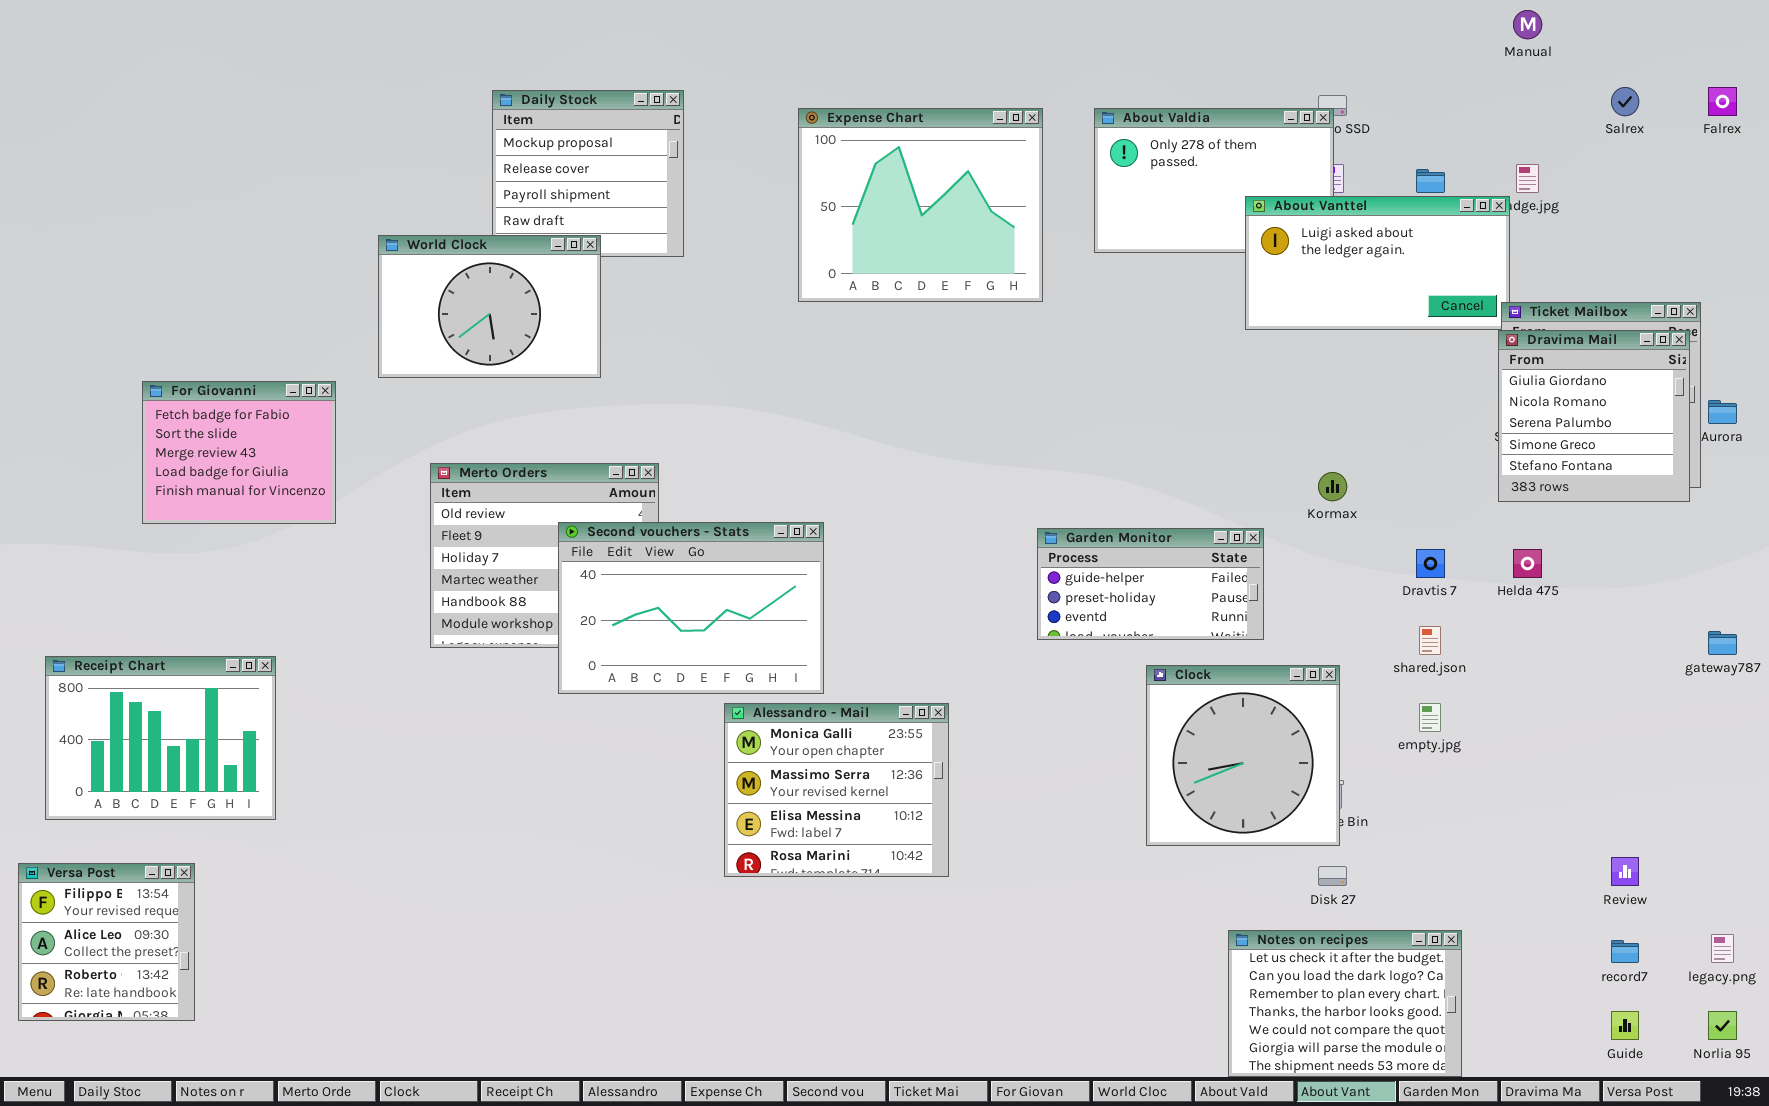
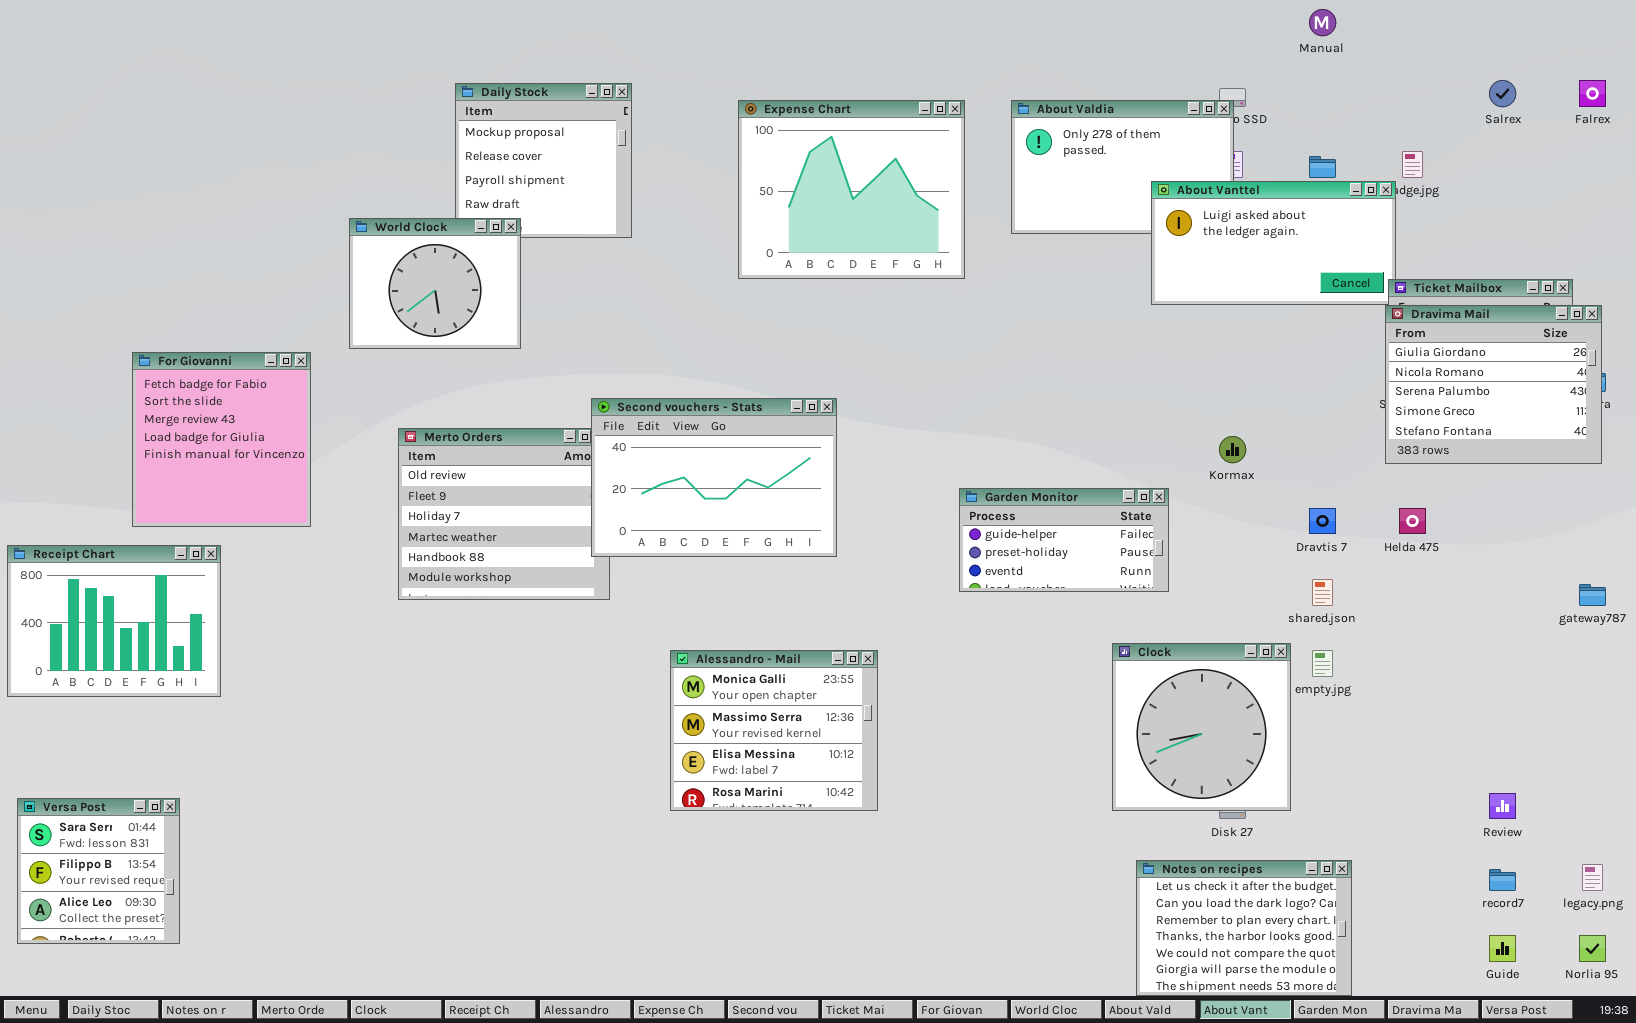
Manual: [1513,10,1542,39] -> [1309,9,1336,36], moved
World Clock: [378,235,601,378] -> [349,218,521,349], resized
Dravima Mail: [1498,330,1690,502] -> [1385,305,1602,464], resized
For Giovanni: [142,381,336,524] -> [132,352,311,527], resized
Second vouchers - Stats: [558,522,824,694] -> [591,398,837,557], moved
Receipt Chart: [45,656,276,820] -> [7,545,221,697], moved
Clock: [1146,665,1340,846] -> [1112,643,1291,811], moved
Versa Post: [18,863,195,1021] -> [17,798,180,944], scrolled up 1 row

